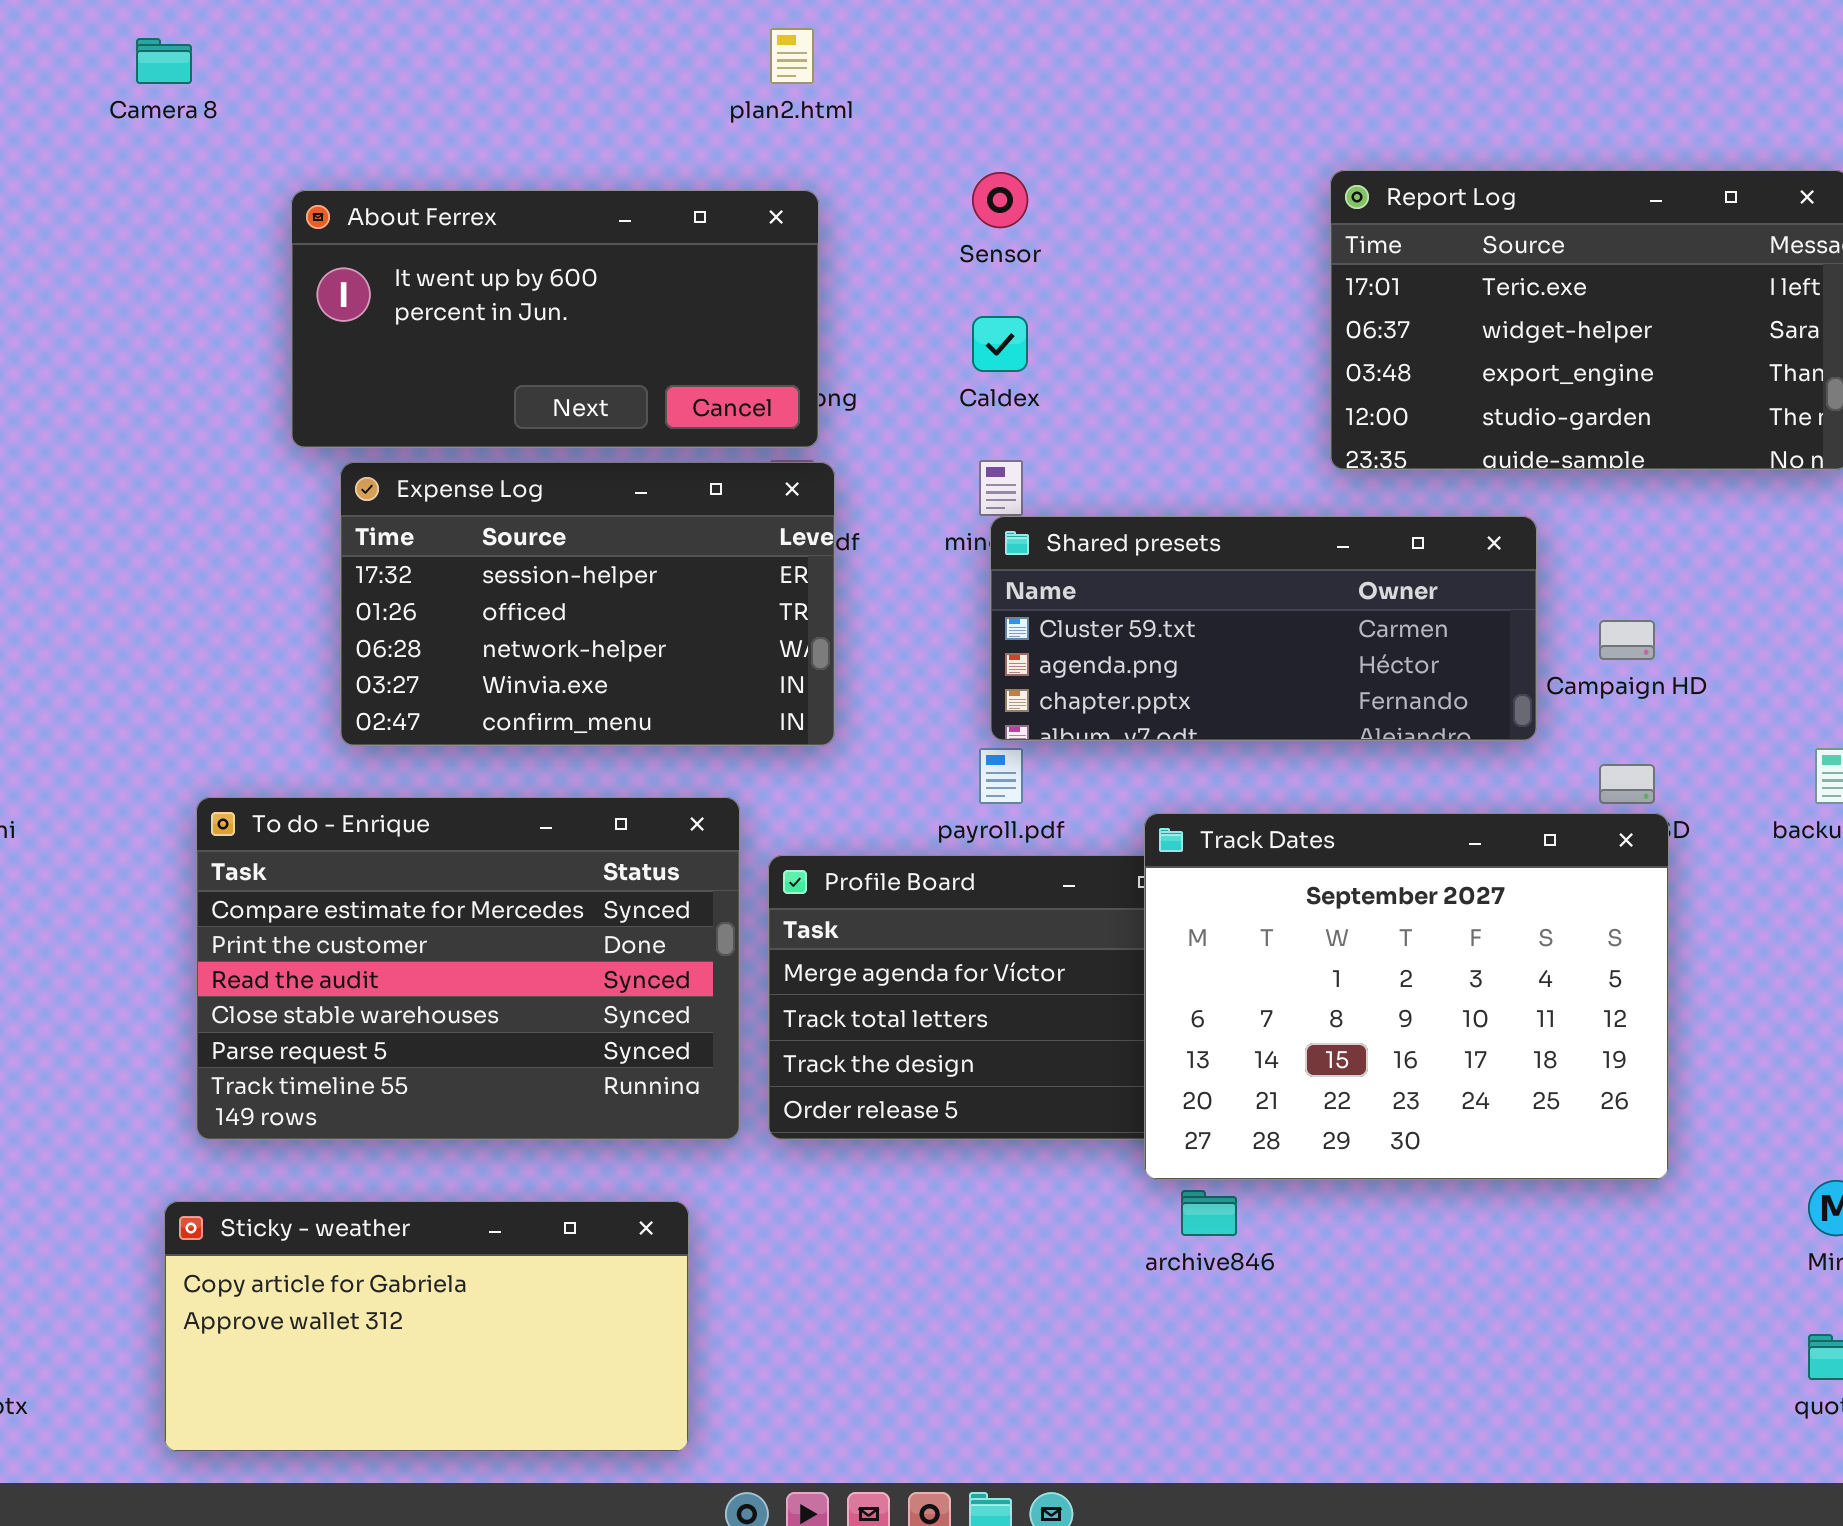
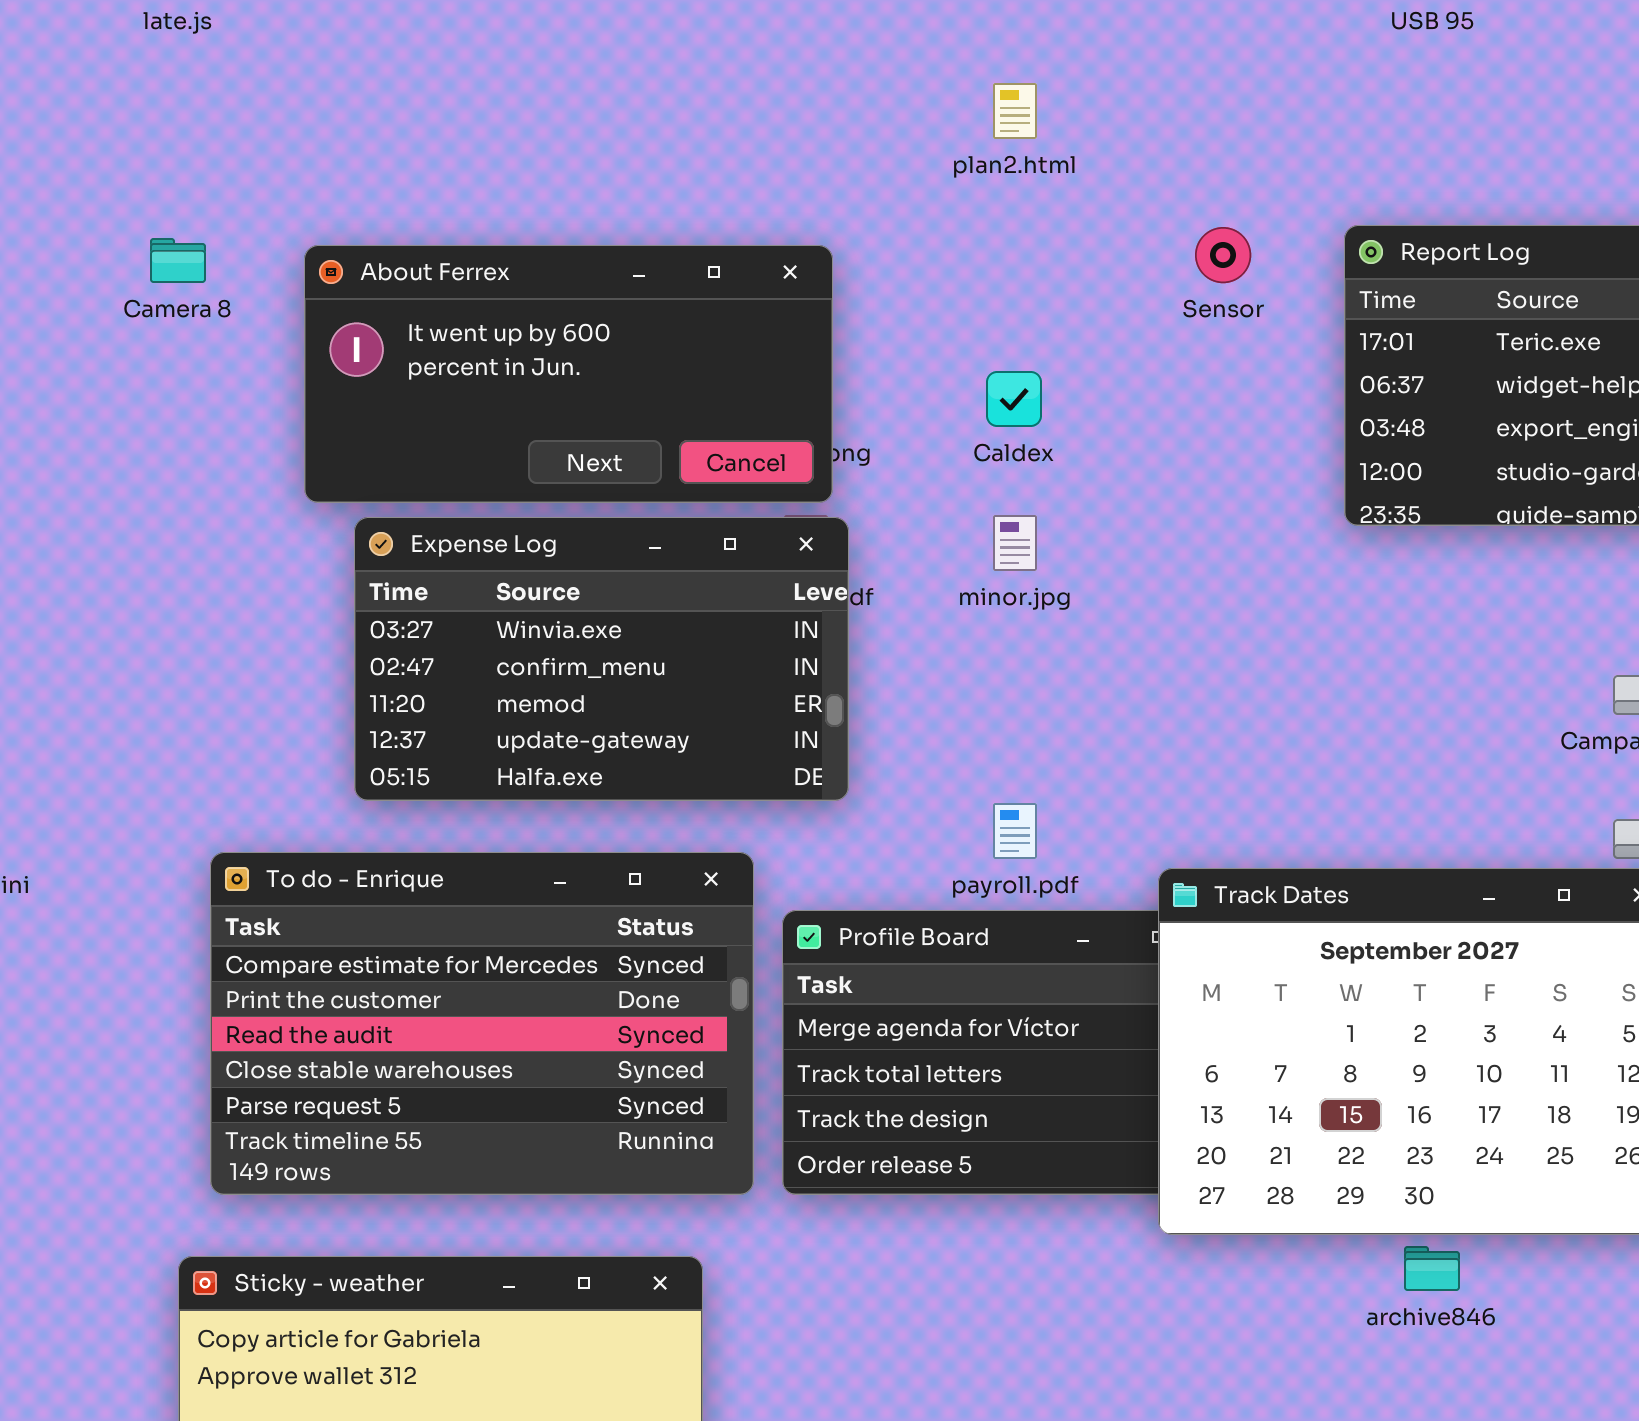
plan2.html: [770,28,814,84] -> [993,83,1037,139], moved
Camera 8: [136,38,192,84] -> [150,238,206,283], moved
Sensor: [972,172,1028,228] -> [1195,227,1251,283], moved
Expense Log: [340,462,835,746] -> [354,517,849,801], scrolled down 3 rows
Shared presets: [990,516,1537,741] -> none, closed
archive846: [1181,1190,1237,1236] -> [1404,1246,1460,1291], moved

